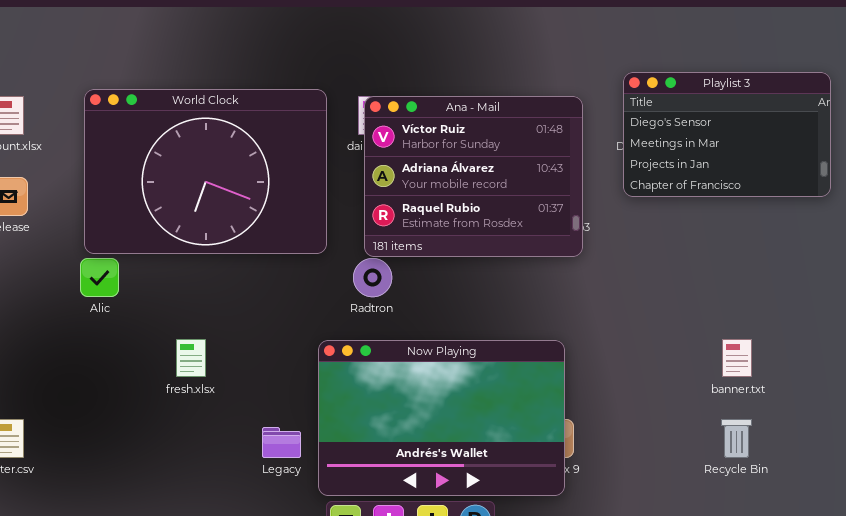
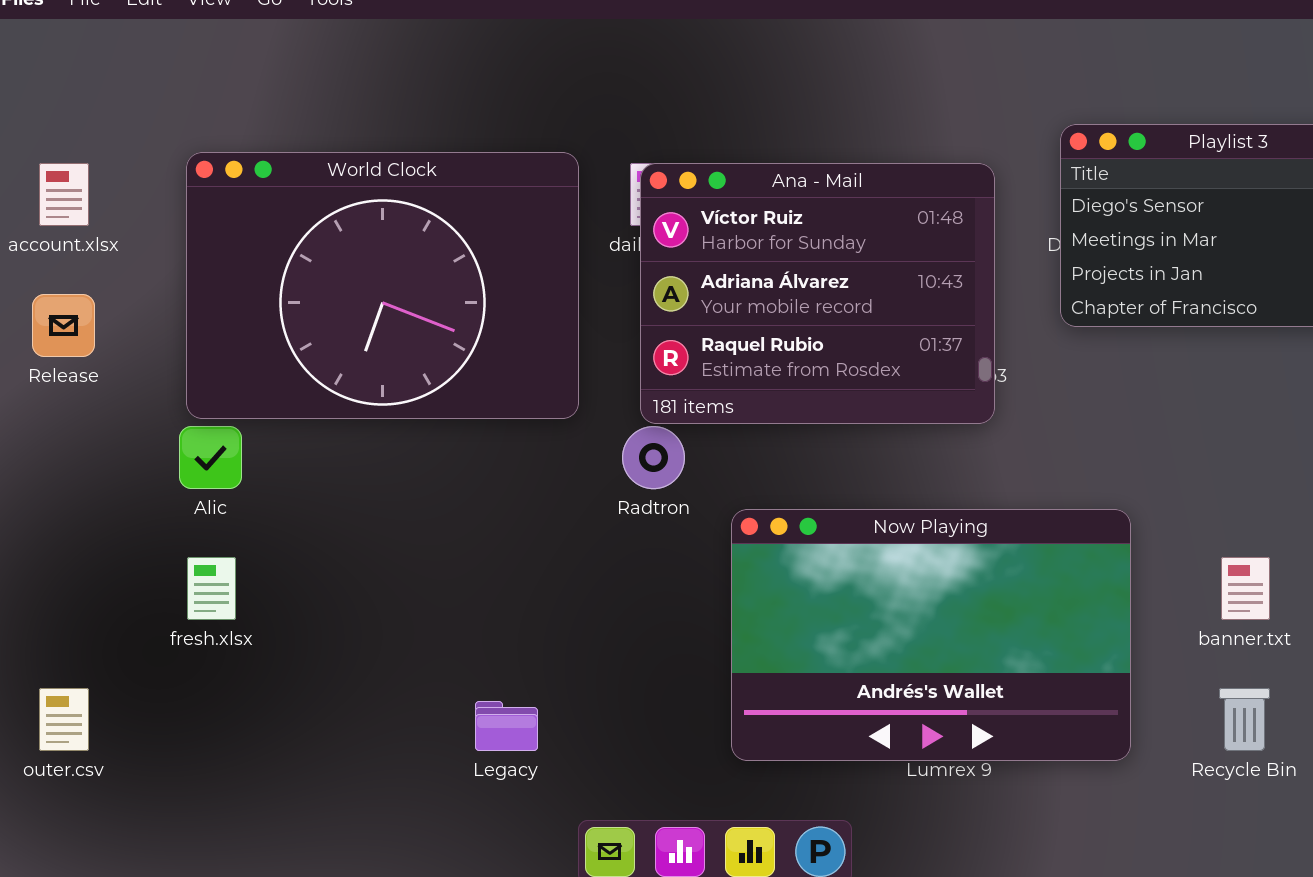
fresh.xlsx: [176,339,206,377] -> [187,557,236,620], moved
Now Playing: [318,340,565,496] -> [731,509,1131,761], moved

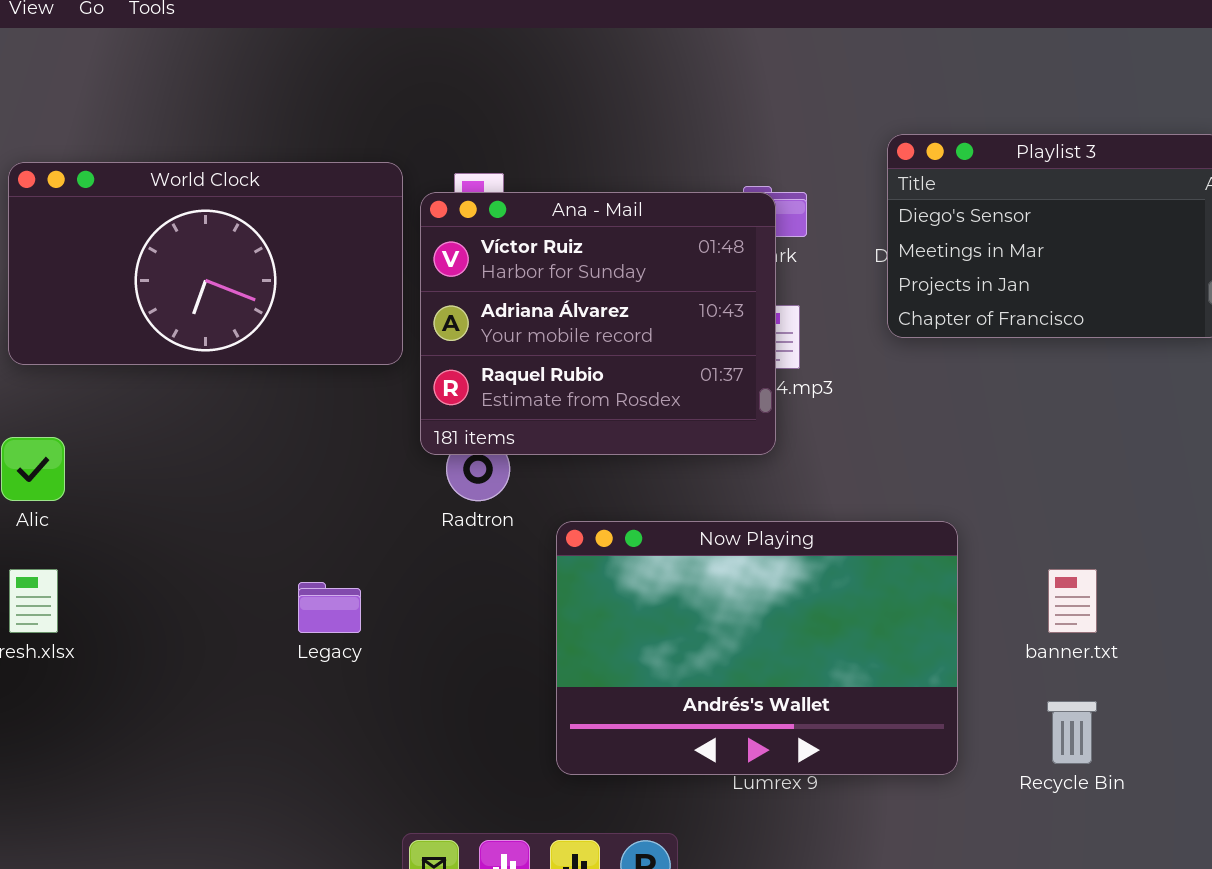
World Clock: [186,152,579,419] -> [8,162,403,365], resized
Ana - Mail: [640,163,995,424] -> [420,192,776,455], moved
Legacy: [475,701,538,751] -> [298,582,361,633], moved

